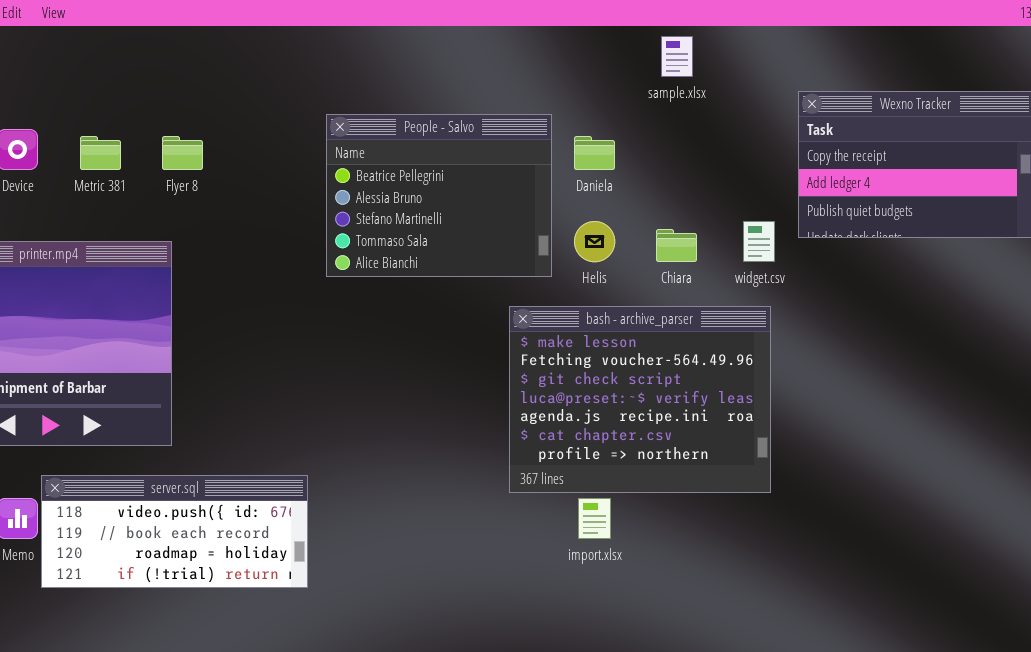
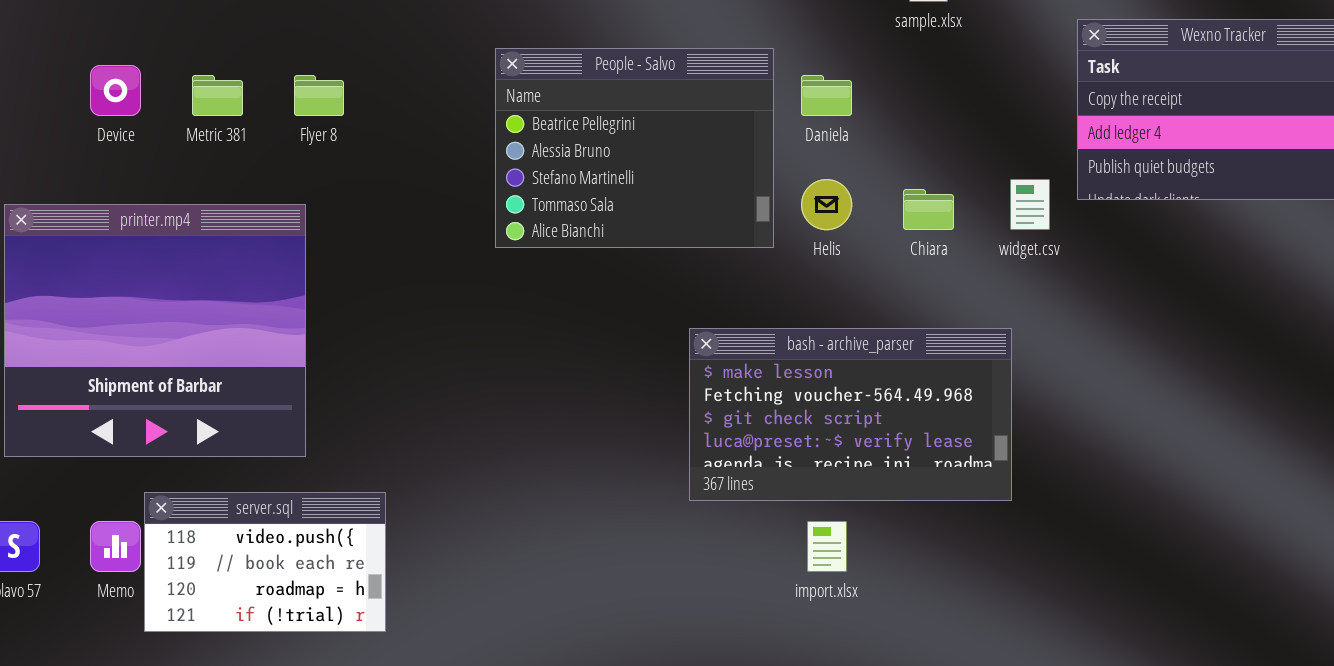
bash - archive_parser: [509,306,771,493] -> [689,328,1012,501], moved, resized
server.sql: [41,475,308,588] -> [144,492,386,632], resized

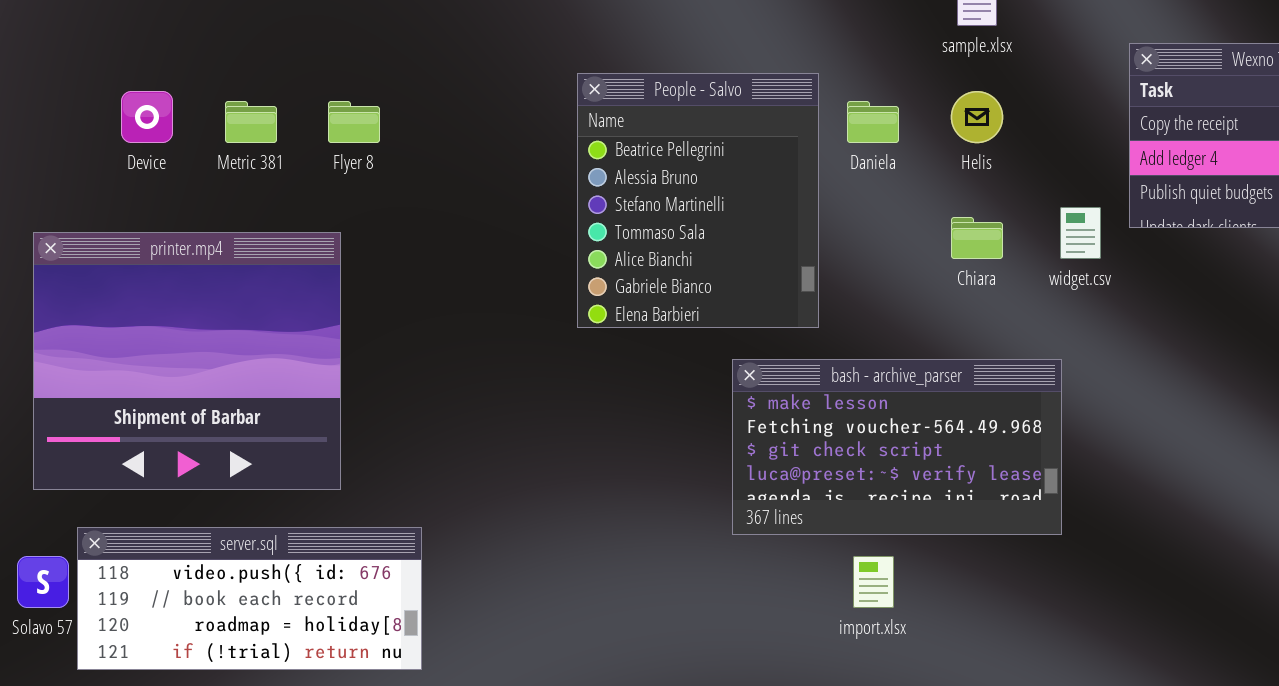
People - Salvo: [495,48,774,248] -> [577,73,819,328], resized
Helis: [801,179,852,230] -> [951,91,1003,143], moved
server.sql: [144,492,386,632] -> [77,527,422,670], resized

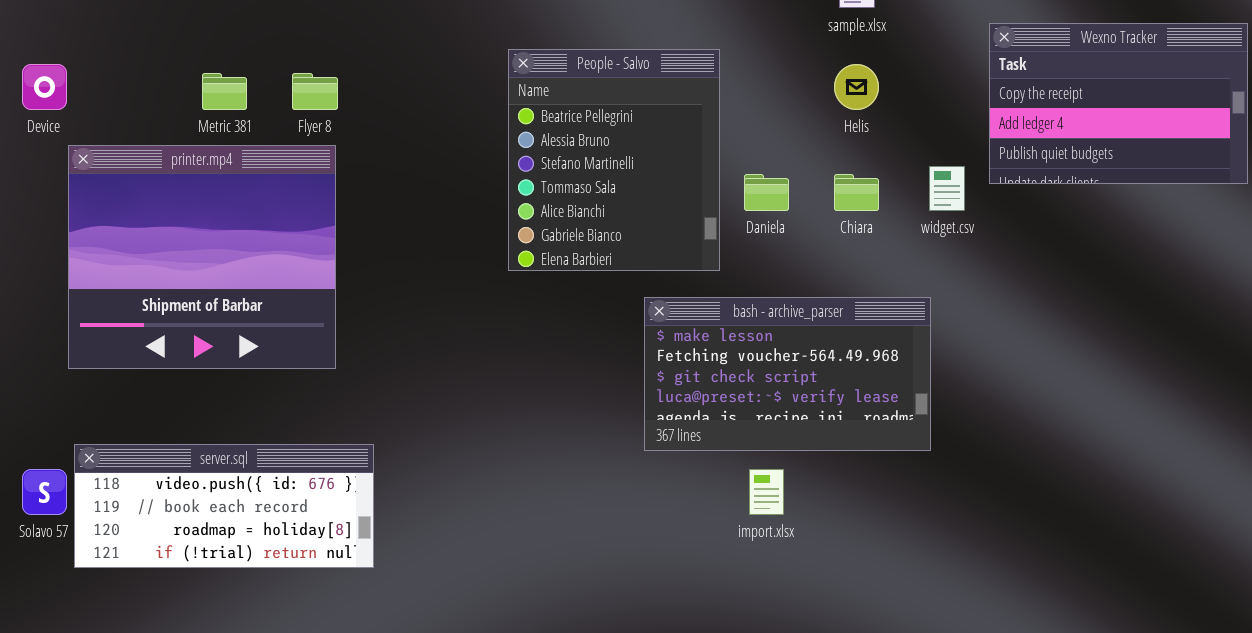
Device: [121,91,173,143] -> [22,64,67,110], moved
Daniela: [847,101,899,143] -> [744,174,789,211], moved
printer.mp4: [33,232,341,490] -> [68,145,336,369], moved

